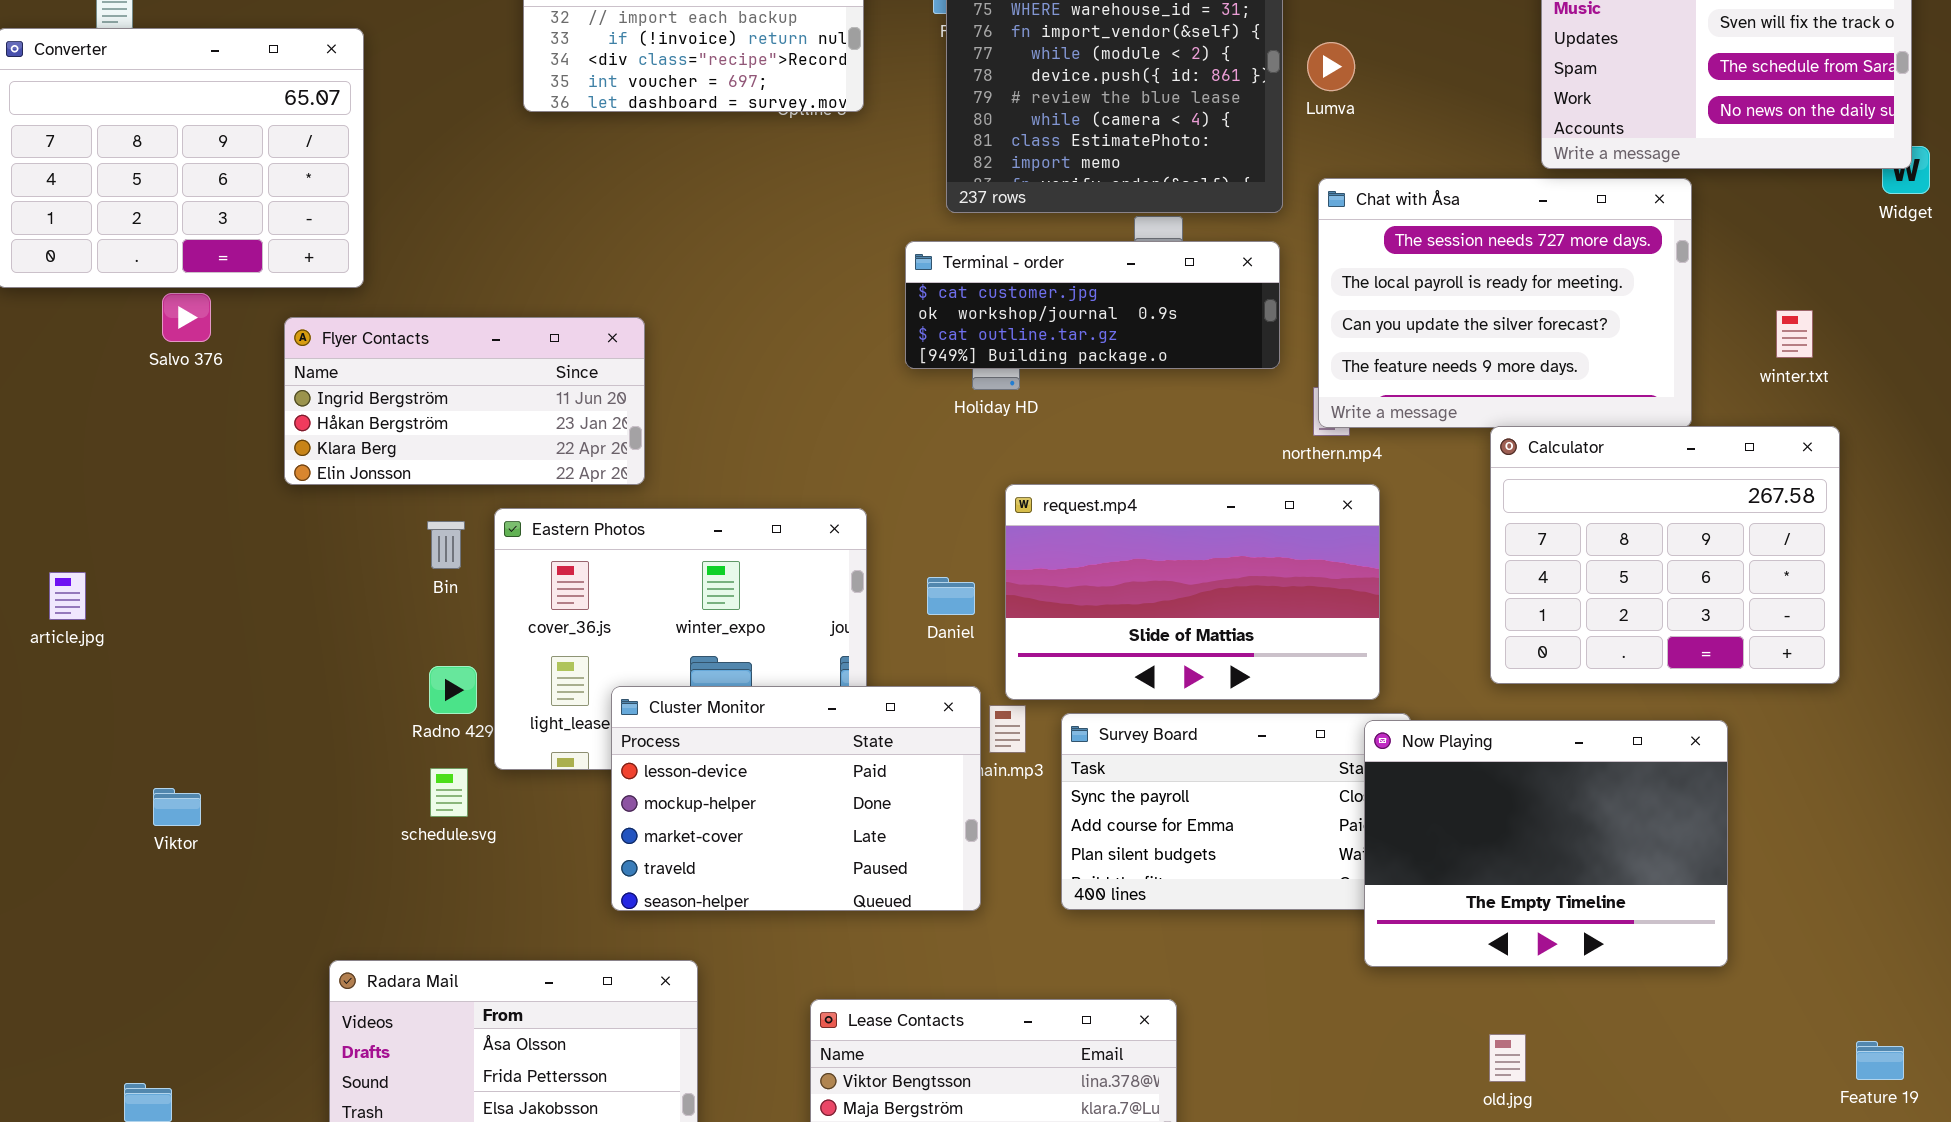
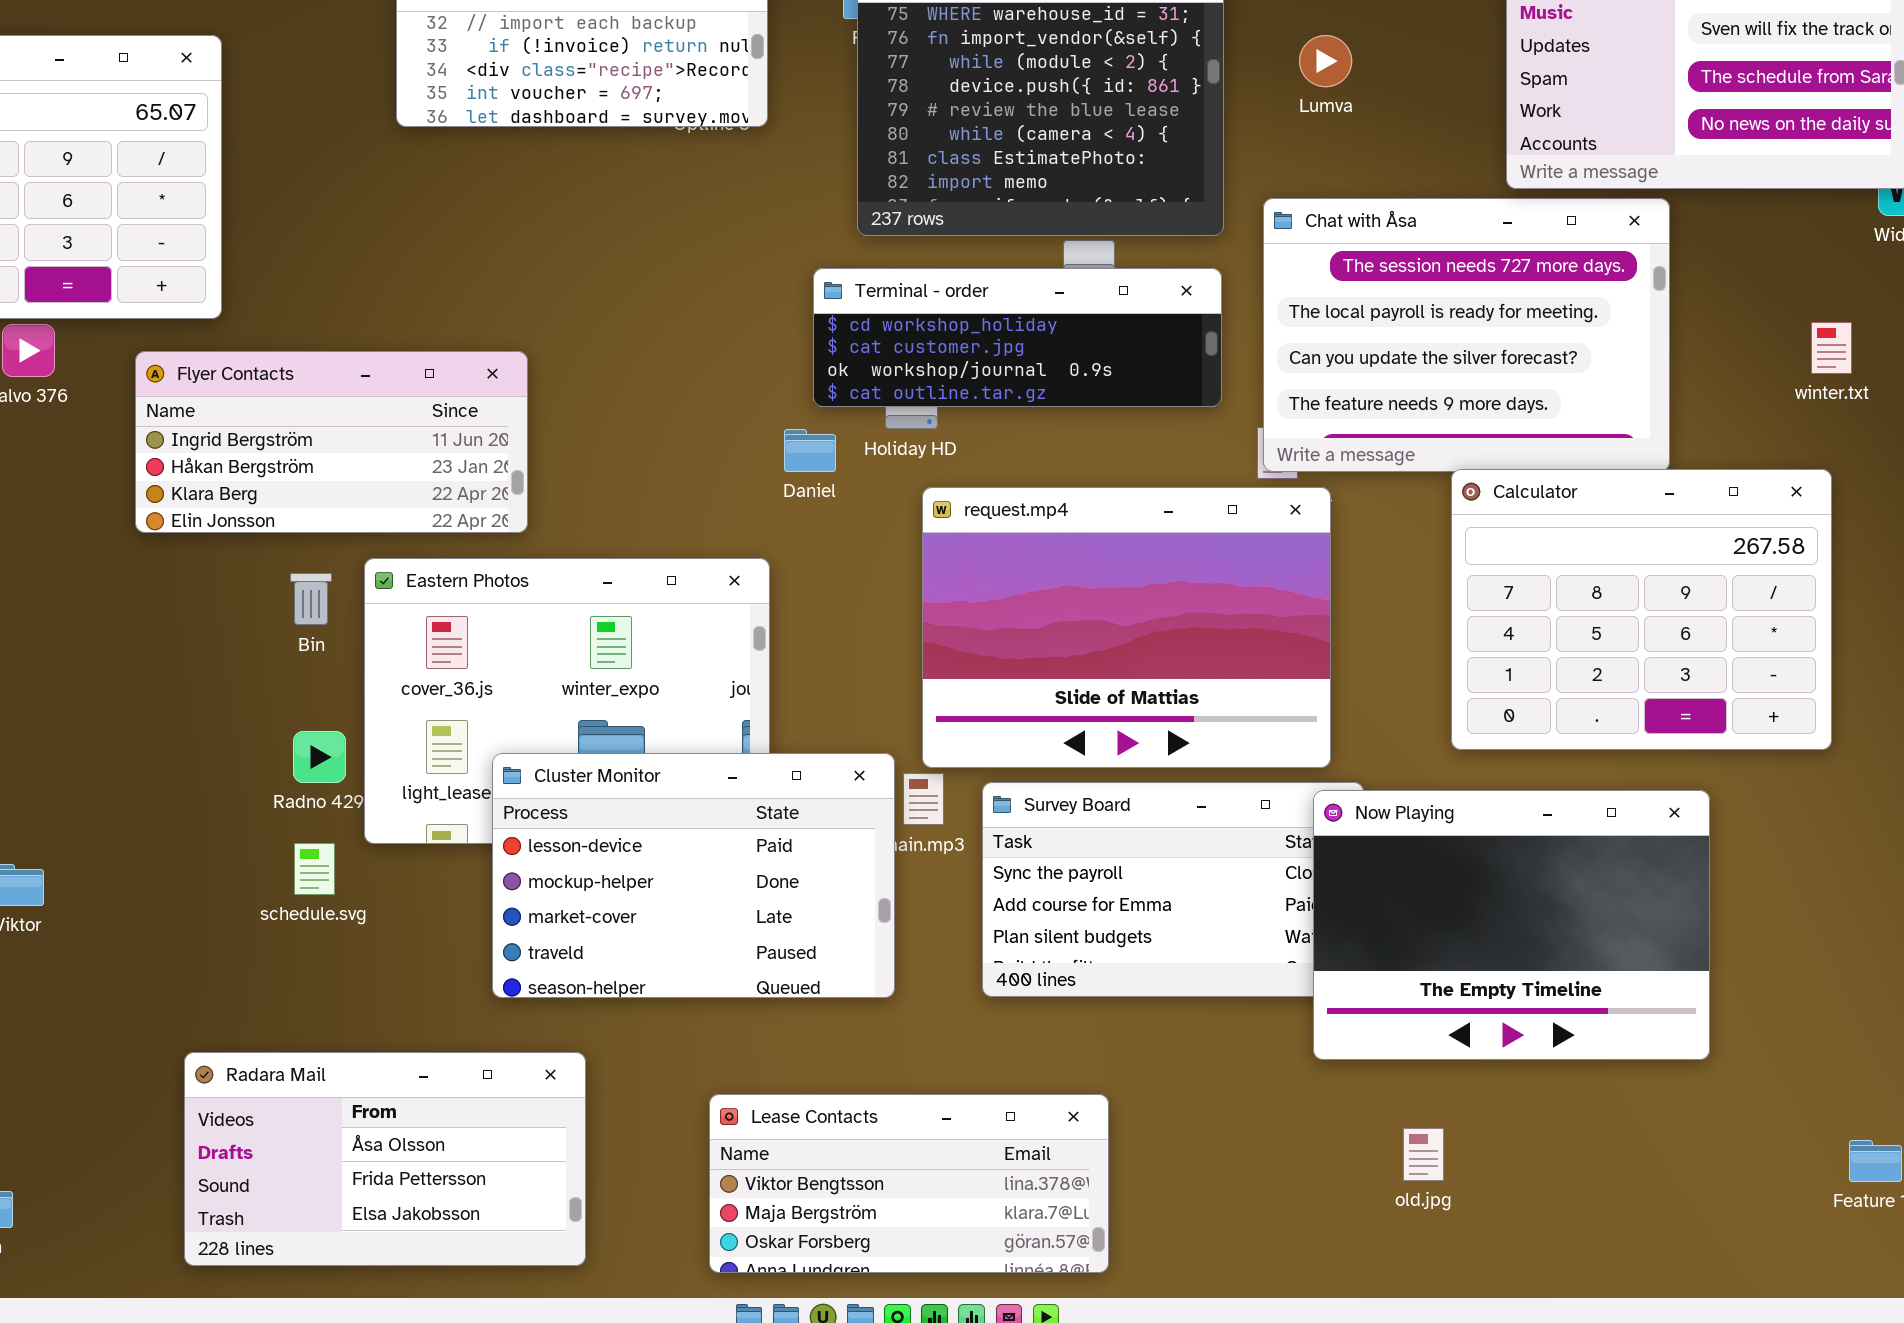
Lumva: [1307,42,1355,91] -> [1299,35,1352,87], moved
Terminal - order: [905,241,1280,369] -> [813,268,1222,407], scrolled up 1 row
winter.txt: [1776,310,1813,358] -> [1811,322,1852,374], moved
request.mp4: [1005,484,1380,700] -> [922,487,1331,768], resized
Daniel: [927,577,975,615] -> [784,429,836,472], moved
old.jpg: [1489,1034,1526,1082] -> [1403,1128,1444,1181], moved

